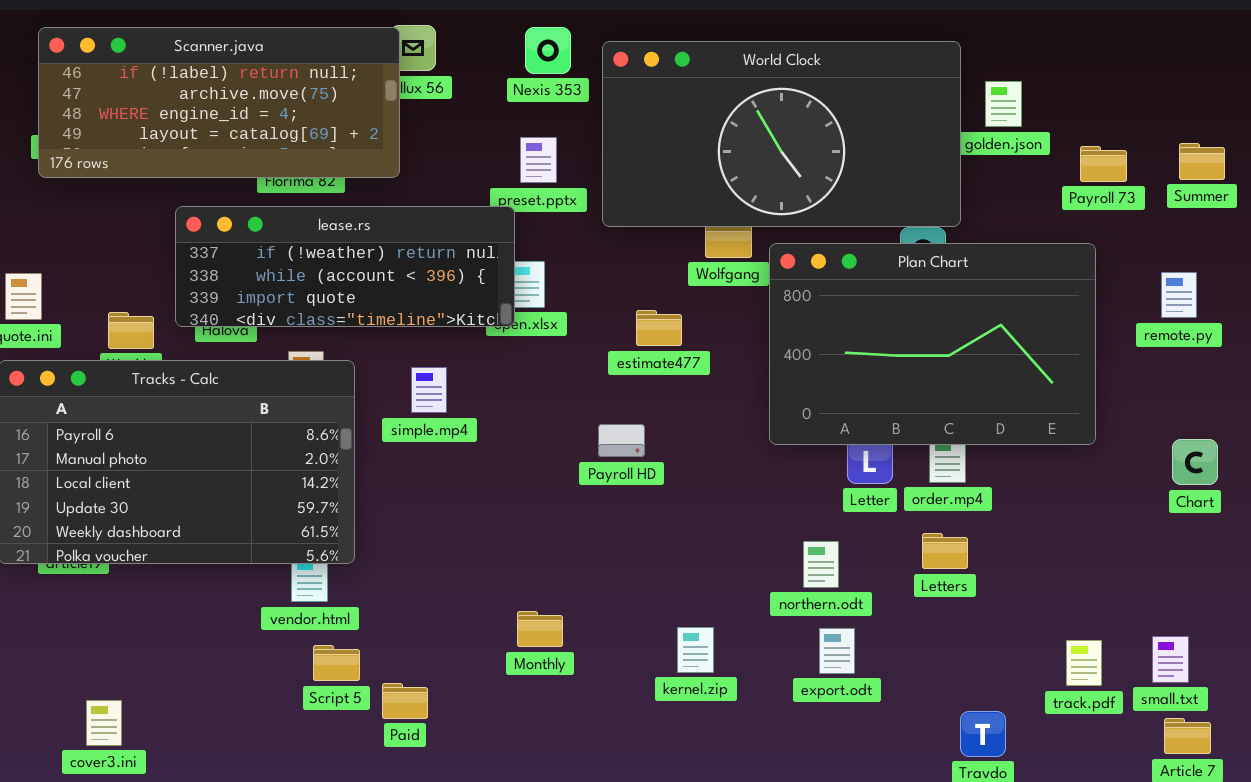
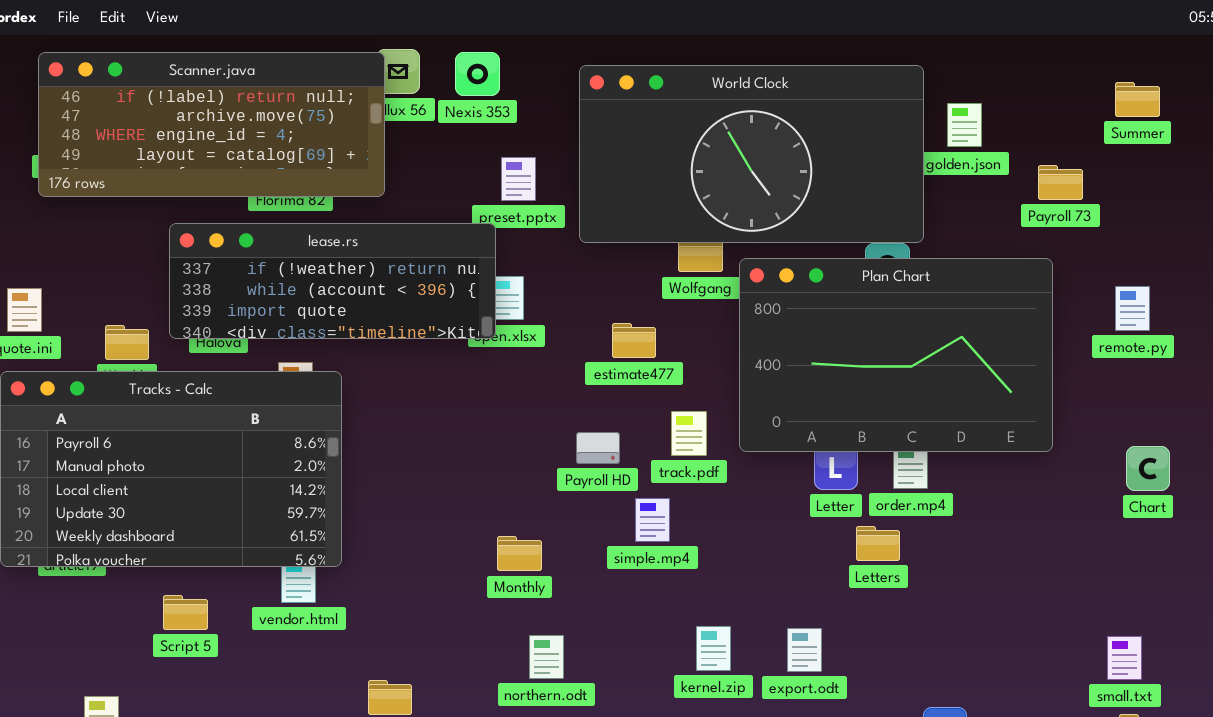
Nexis 353: [525,27,571,74] -> [455,52,500,96], moved
Summer: [1179,143,1225,180] -> [1115,82,1160,117], moved
simple.mp4: [411,367,447,413] -> [635,498,670,542], moved
Letters: [922,533,968,569] -> [856,526,900,561], moved
northern.odt: [803,541,839,588] -> [529,635,564,679], moved
Monthly: [517,611,563,647] -> [497,536,542,571], moved
kernel.zip: [677,627,714,673] -> [696,626,731,671], moved
track.pdf: [1066,640,1102,686] -> [671,411,707,456], moved
Script 5: [313,645,360,681] -> [163,595,208,630], moved

